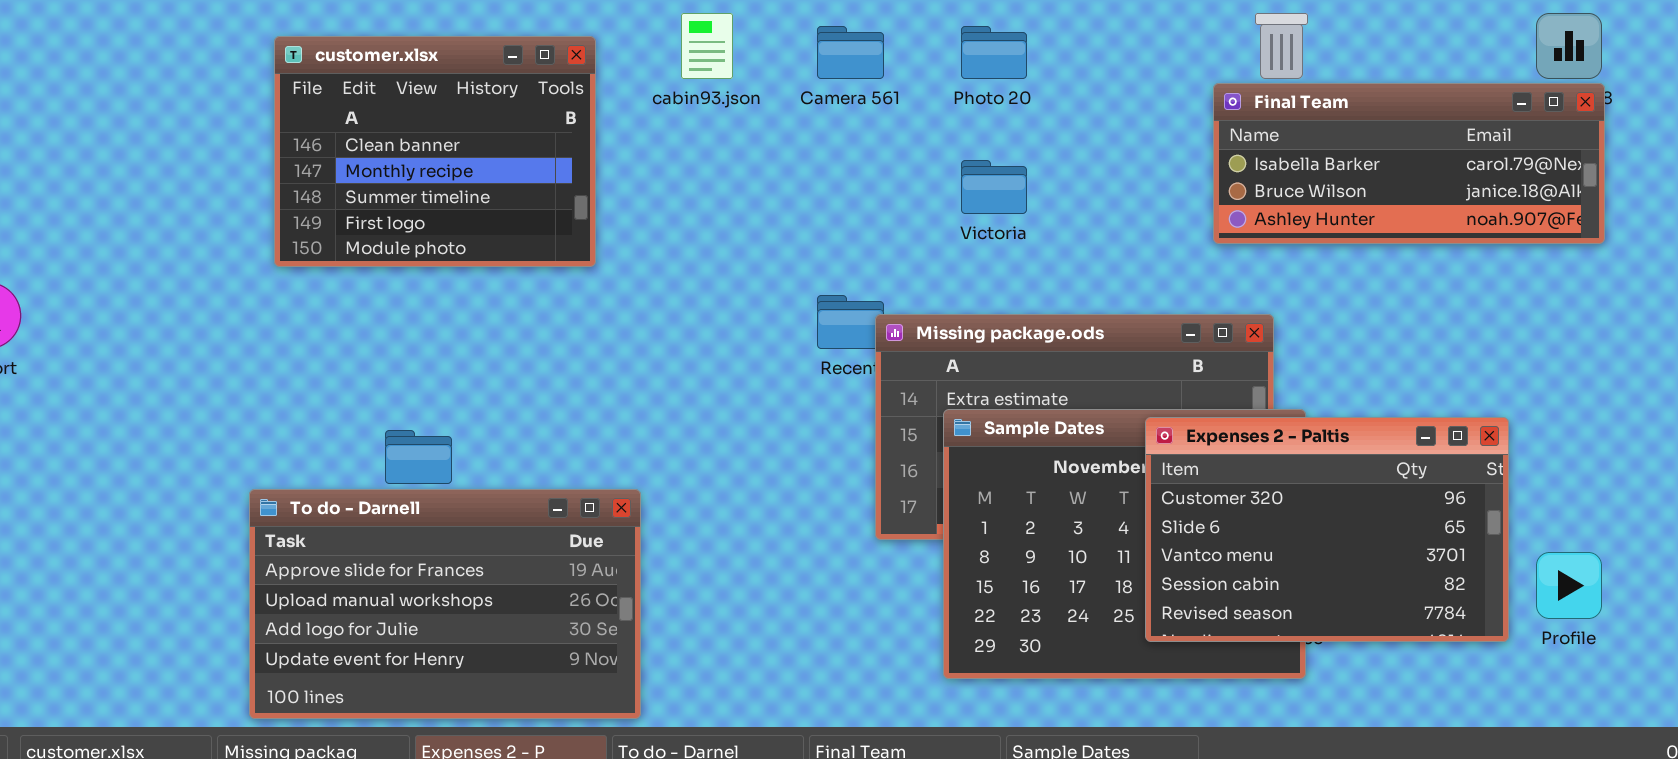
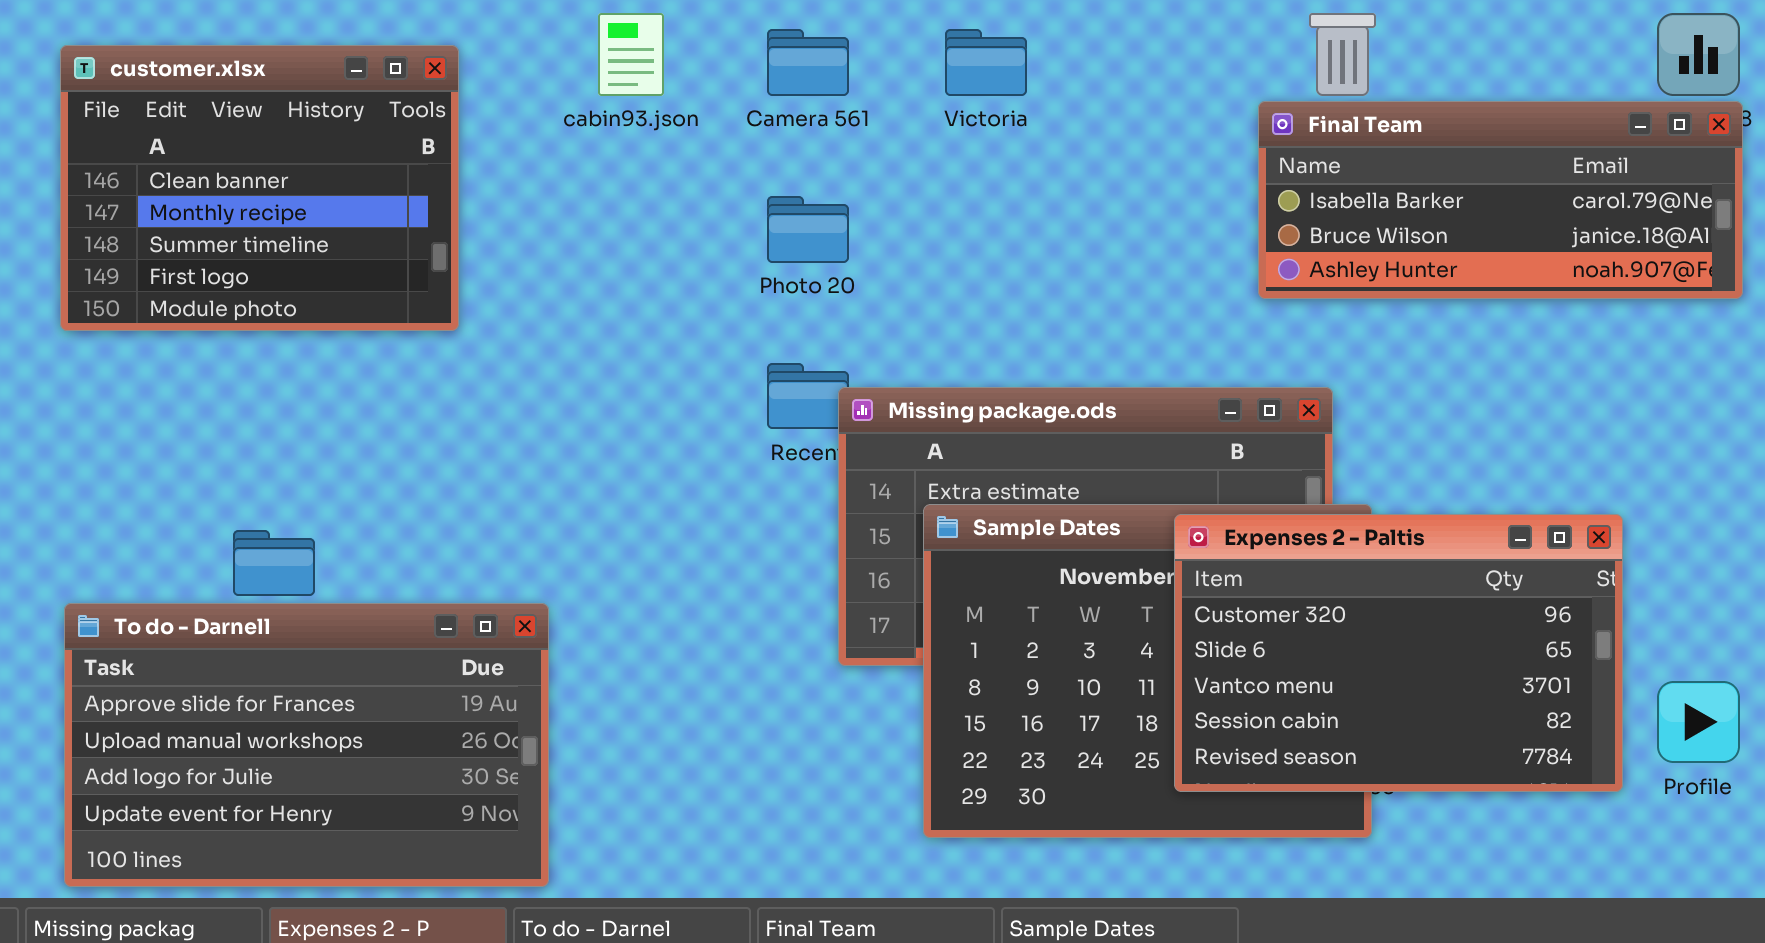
Photo 20: [961,26,1027,79] -> [767,196,849,263], moved
customer.xlsx: [274,36,596,267] -> [60,45,459,331], moved
Victoria: [961,160,1027,214] -> [945,29,1027,96], moved

